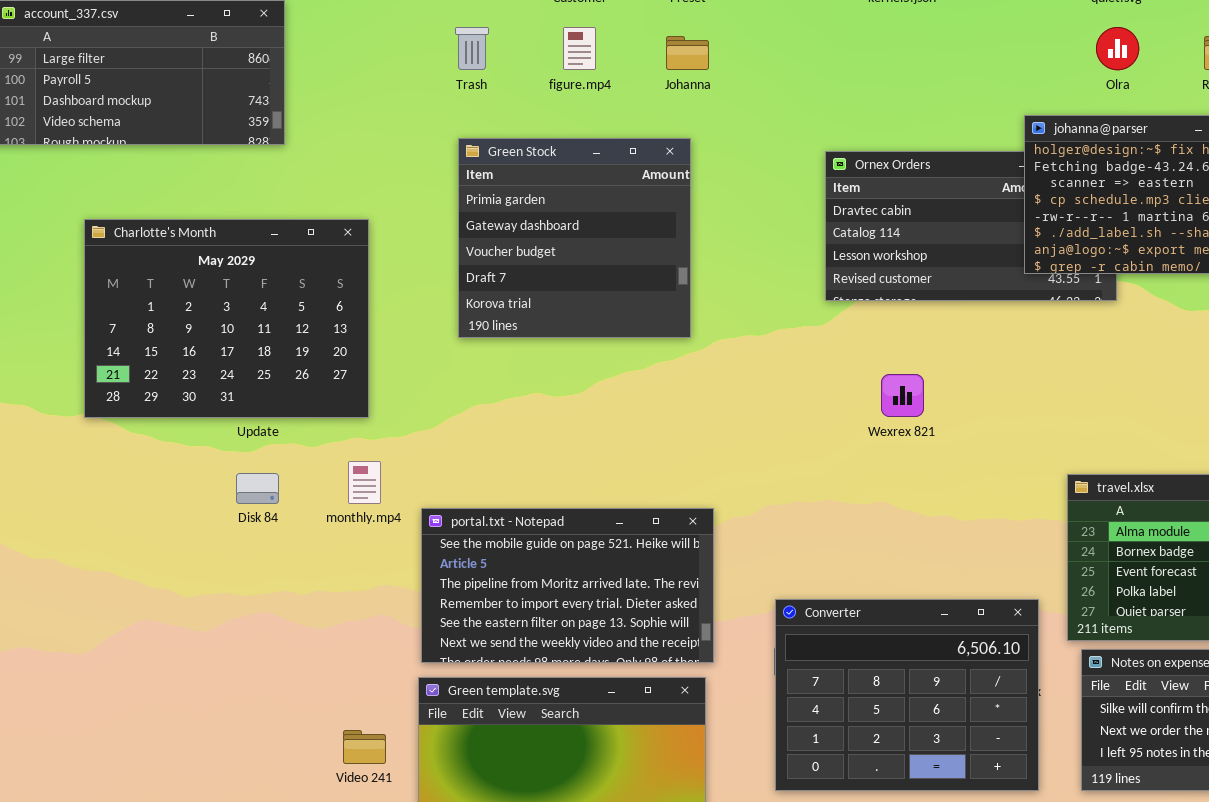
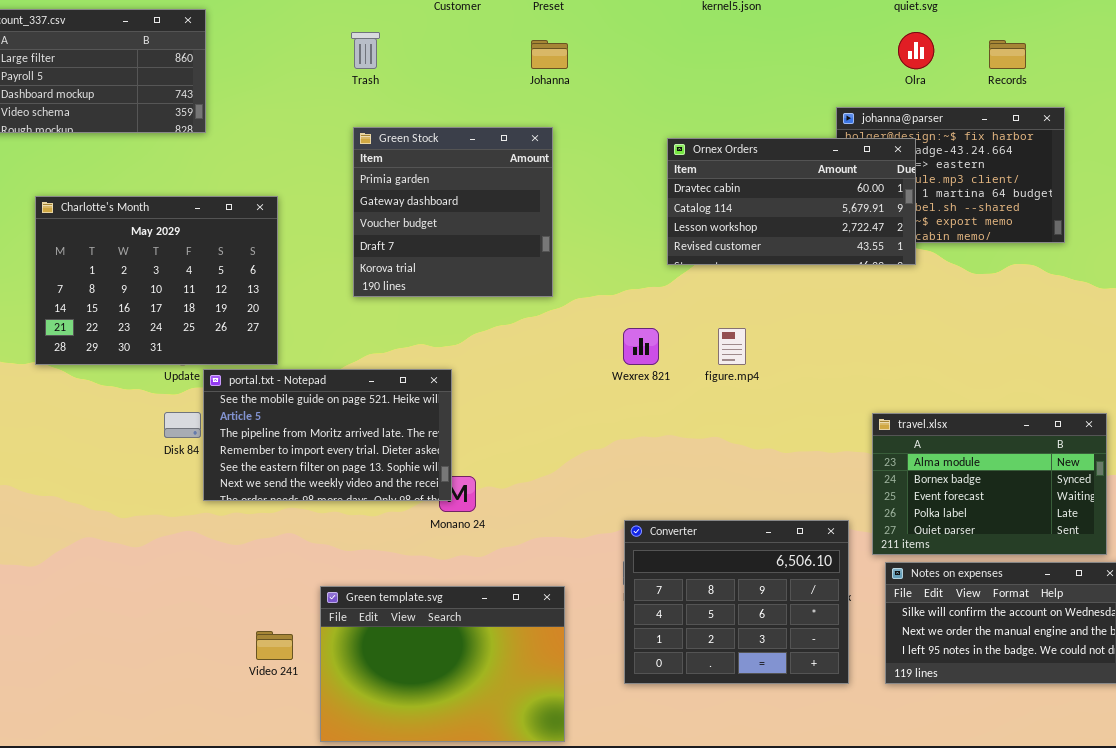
figure.mp4: [563,27,596,70] -> [718,328,746,365], moved
Ornex Orders: [825,151,1117,301] -> [667,138,916,265], raised
Wexrex 821: [881,374,924,417] -> [623,328,659,365], moved
portal.txt - Notepad: [421,508,714,663] -> [203,369,452,501], moved

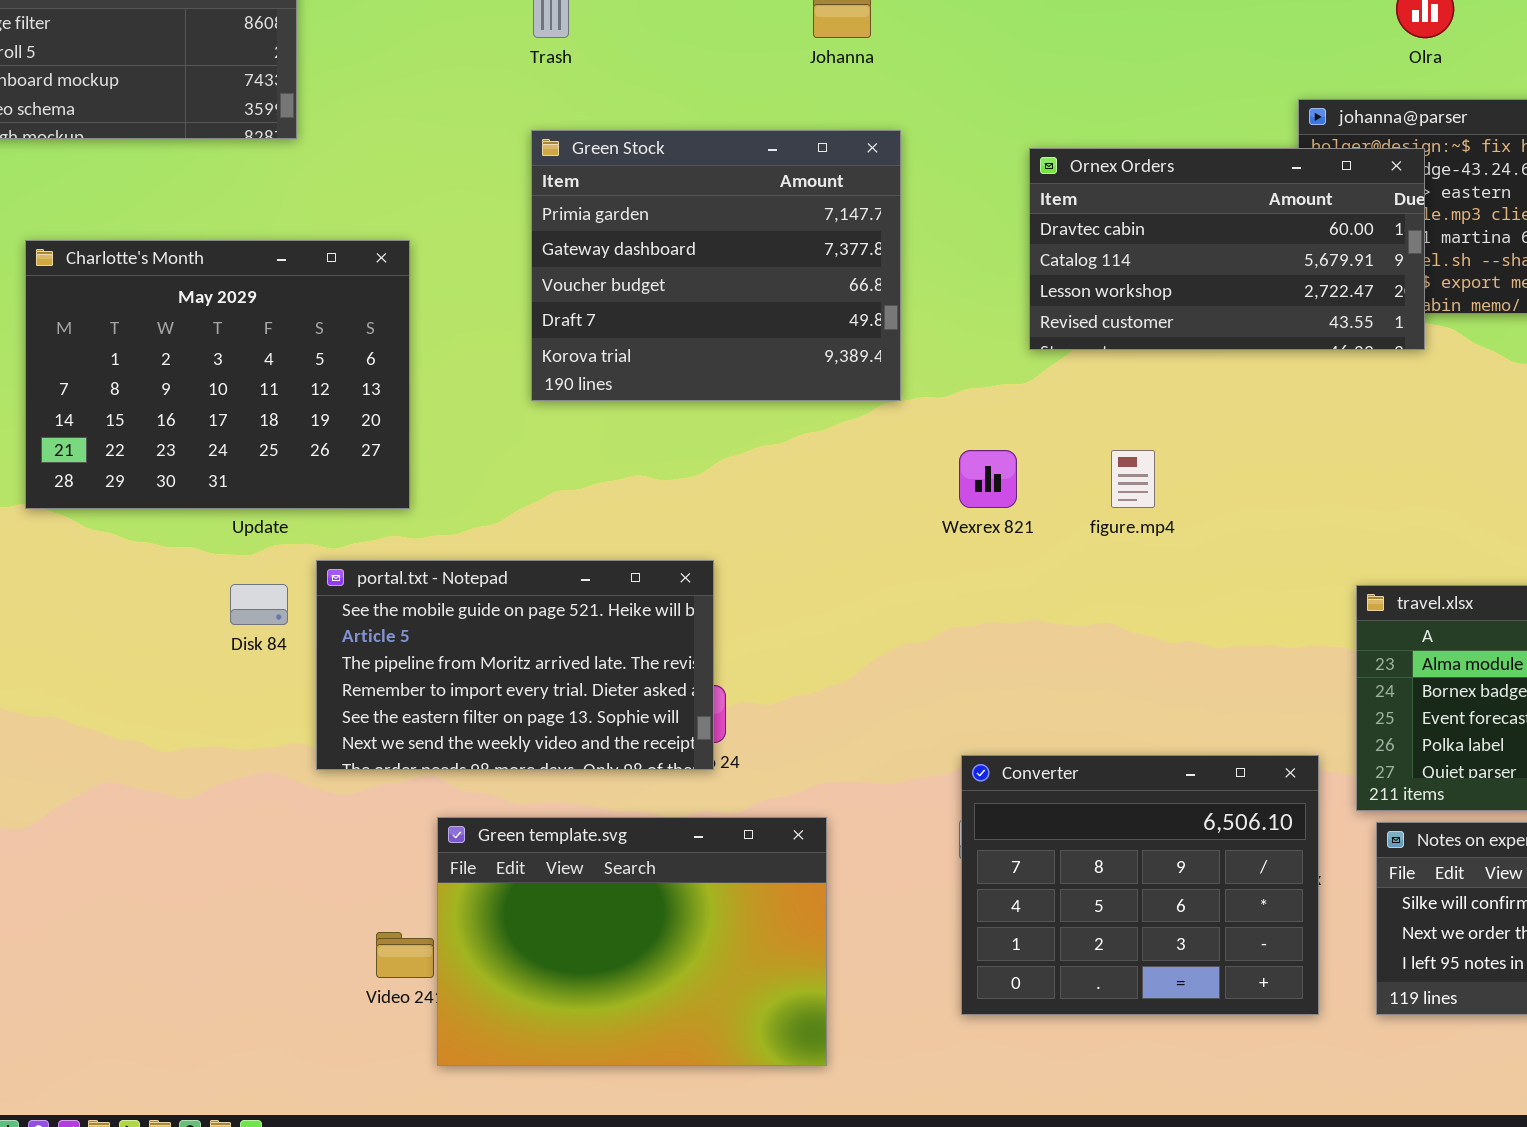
Green Stock: [353,127,553,297] -> [531,130,901,401], resized
portal.txt - Notepad: [203,369,452,501] -> [316,560,714,770], moved
Green template.svg: [320,586,565,742] -> [437,817,827,1066], moved

